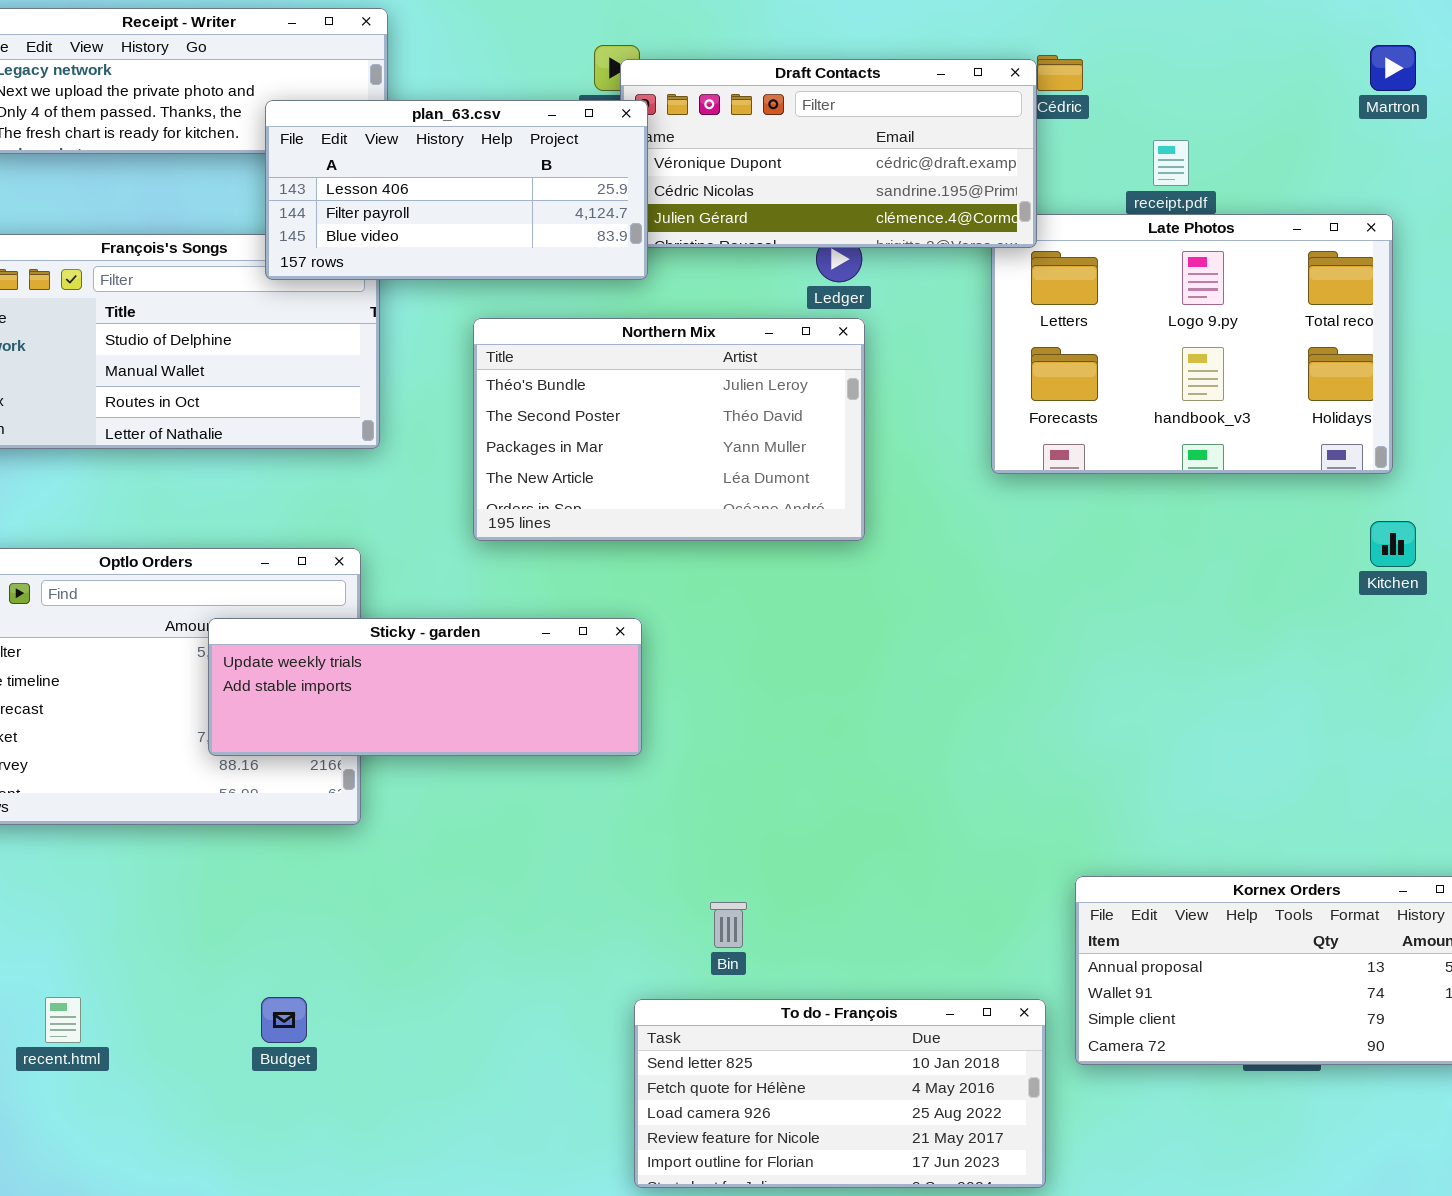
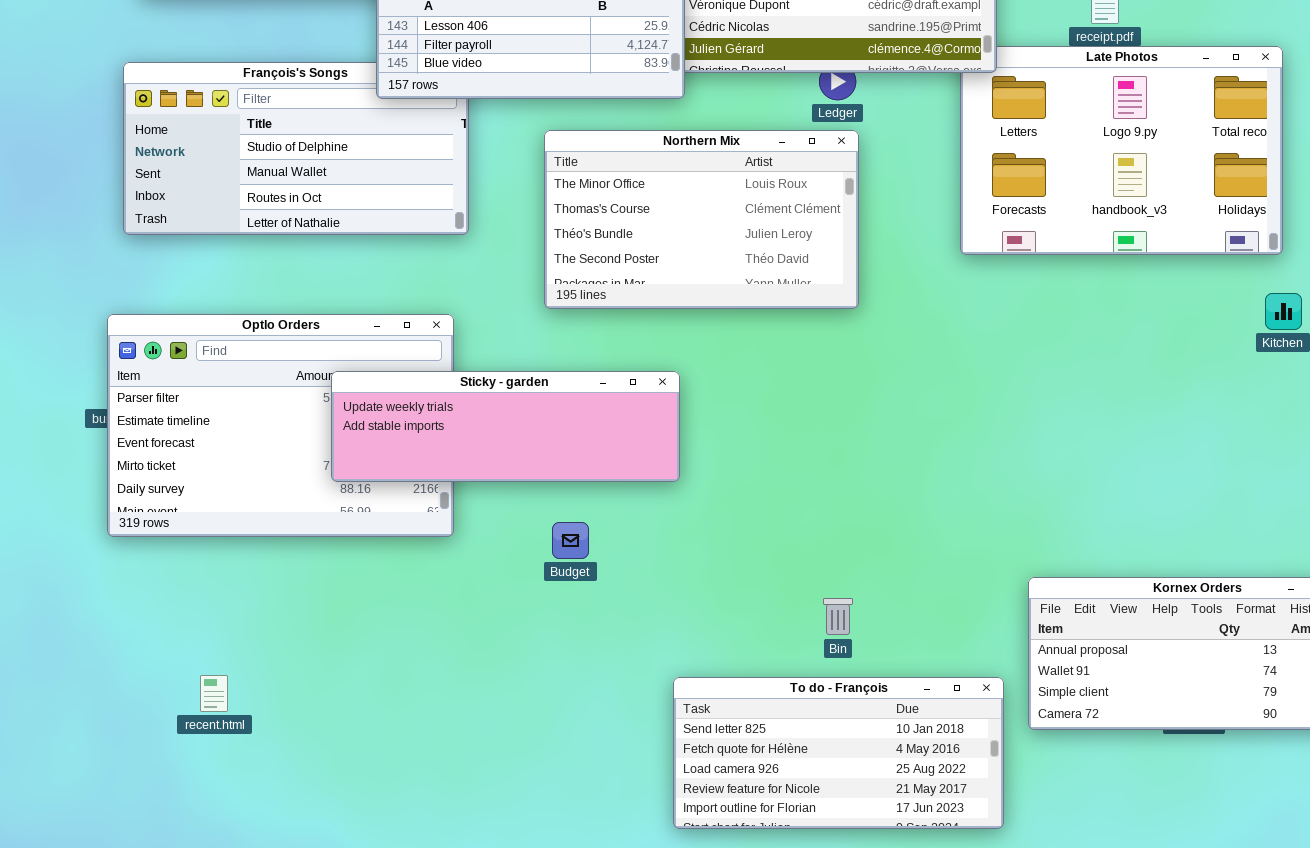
Northern Mix: [473,318,865,541] -> [544,130,859,309], scrolled up 2 rows
Bin: [710,902,747,948] -> [823,598,853,635], moved
Budget: [261,997,307,1043] -> [552,522,589,559], moved

